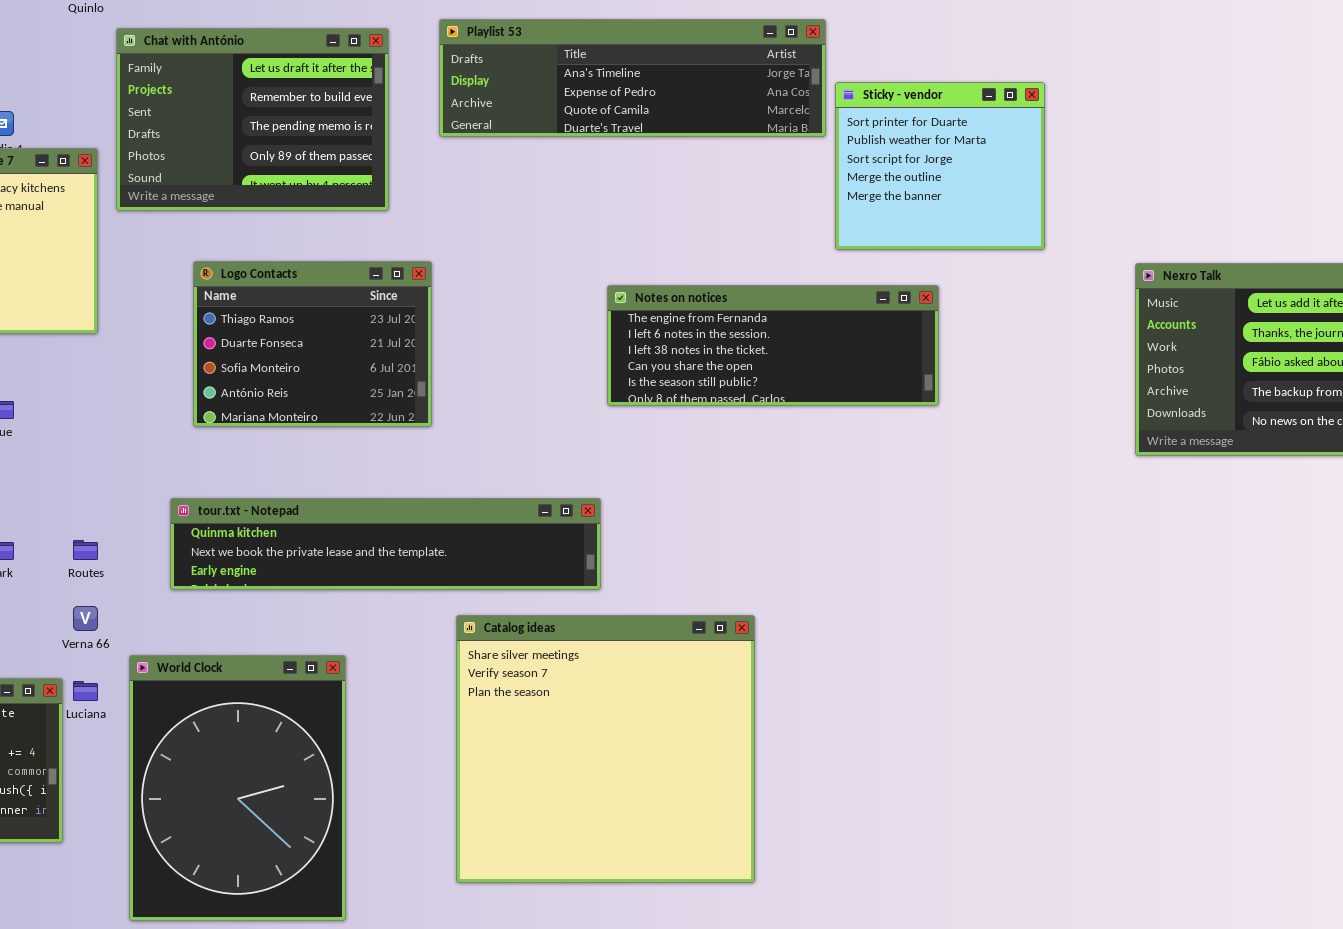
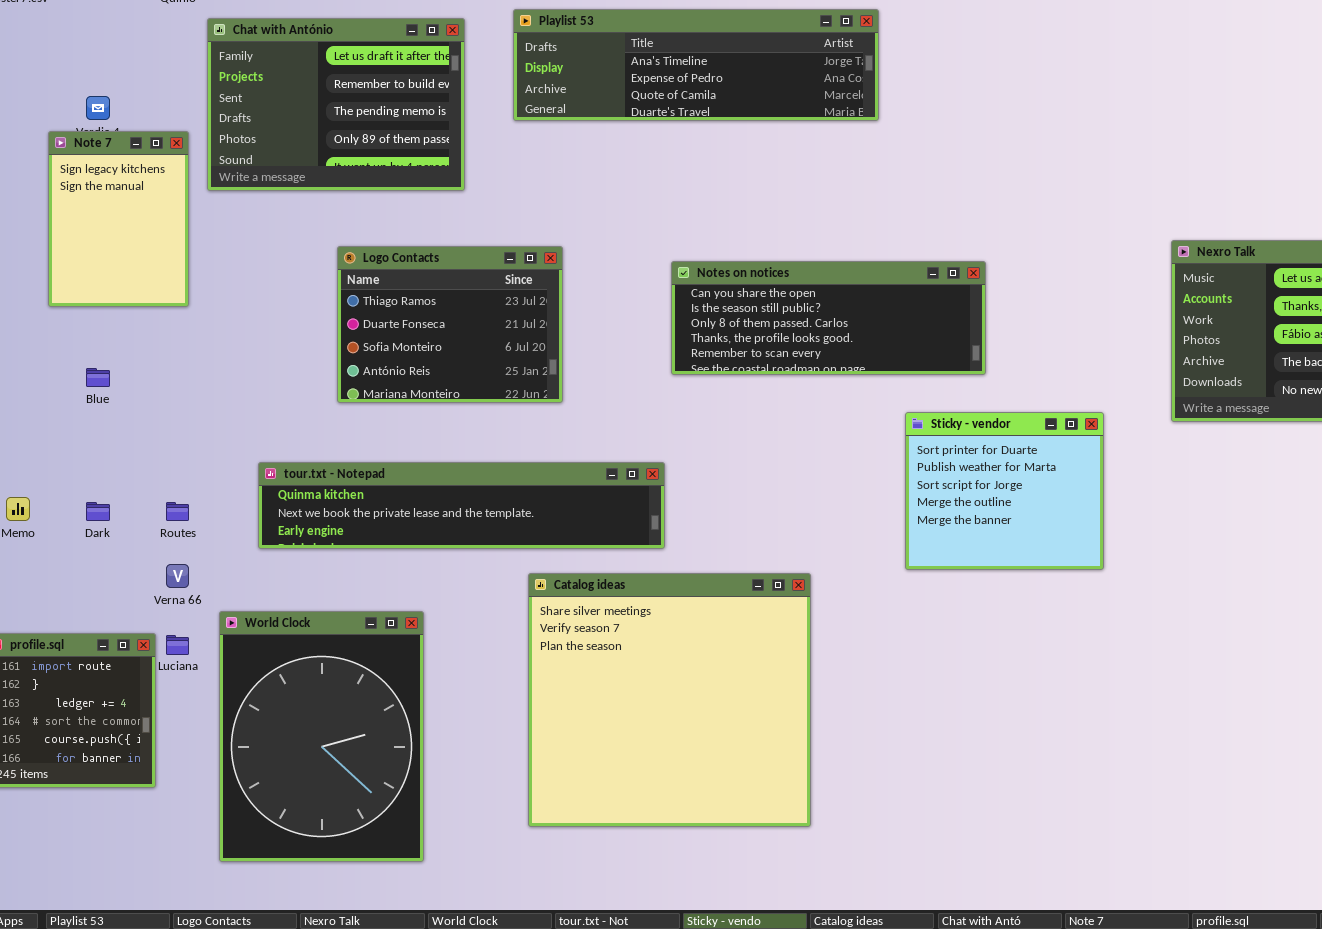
Sticky - vendor: [835,82,1045,250] -> [905,412,1104,570], moved
Logo Contacts: [193,261,432,427] -> [337,246,563,403], moved
Notes on notices: [607,285,939,406] -> [671,261,986,375], scrolled down 3 rows

